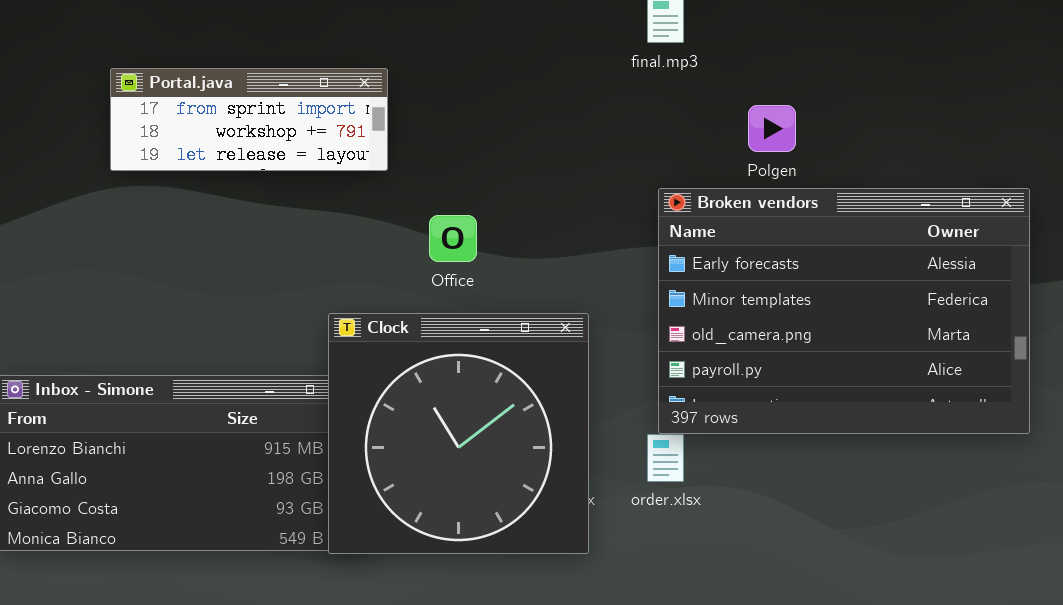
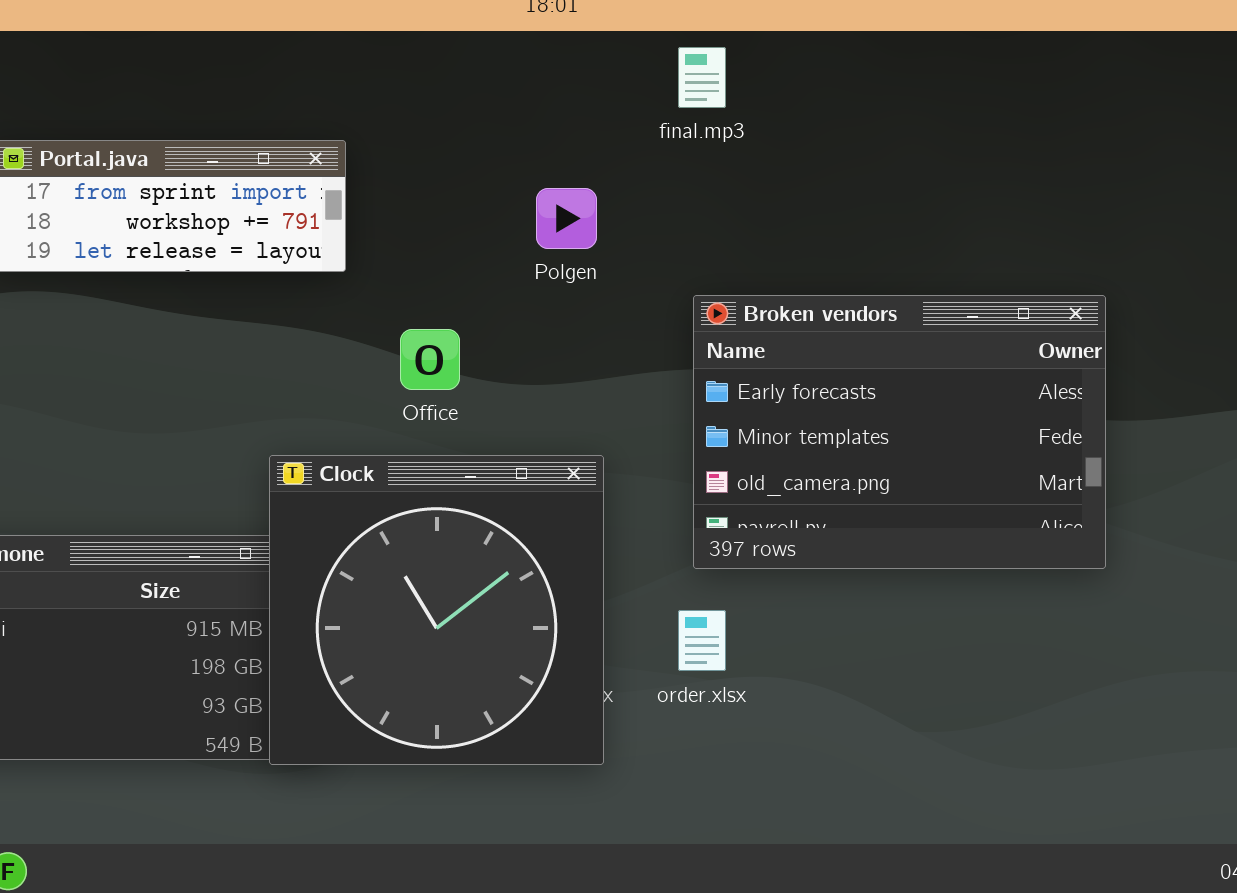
Polgen: [748,105,796,152] -> [536,188,597,249], moved
Broken vendors: [658,188,1030,434] -> [693,295,1106,569], resized

